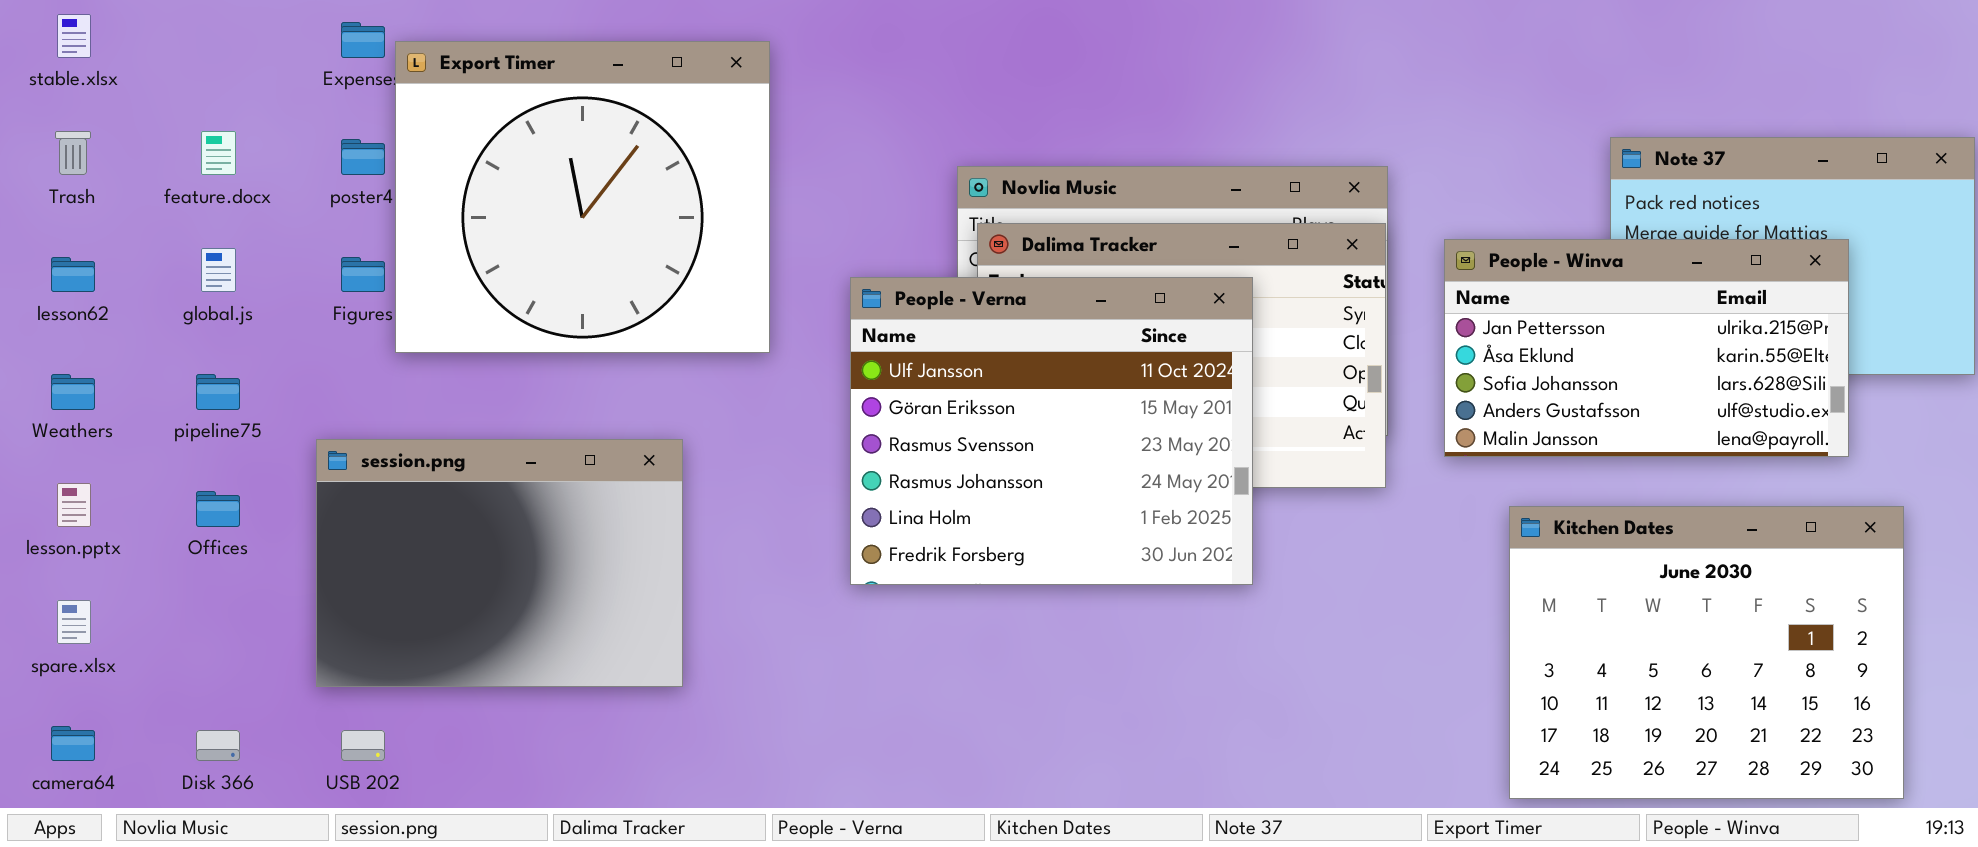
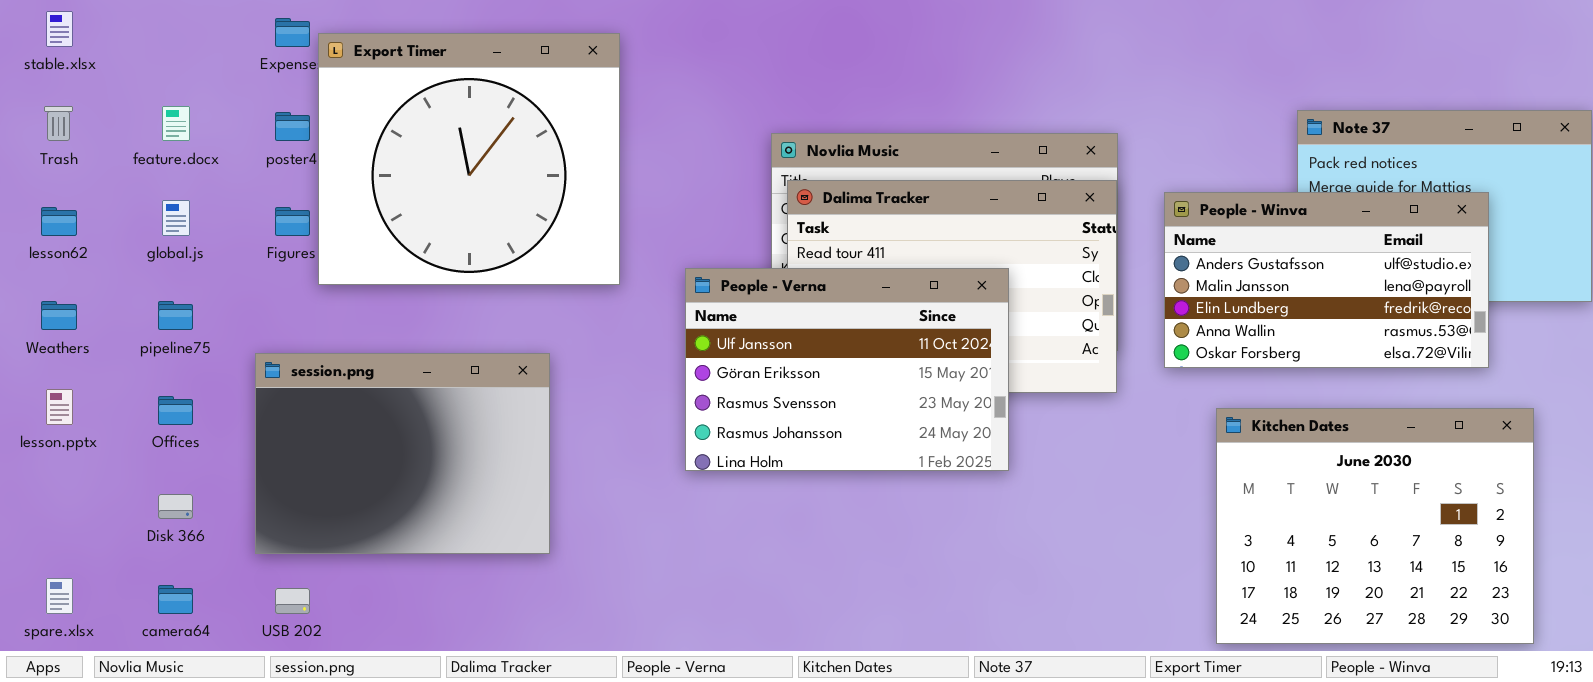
People - Winva: [1444,239,1849,457] -> [1164,192,1489,368], scrolled down 3 rows
People - Verna: [850,277,1253,585] -> [685,268,1009,471], resized
spare.xlsx: [57,600,91,644] -> [46,578,73,614], moved
camera64: [51,726,95,761] -> [158,585,193,614], moved
Disk 366: [196,730,240,761] -> [158,494,193,519], moved

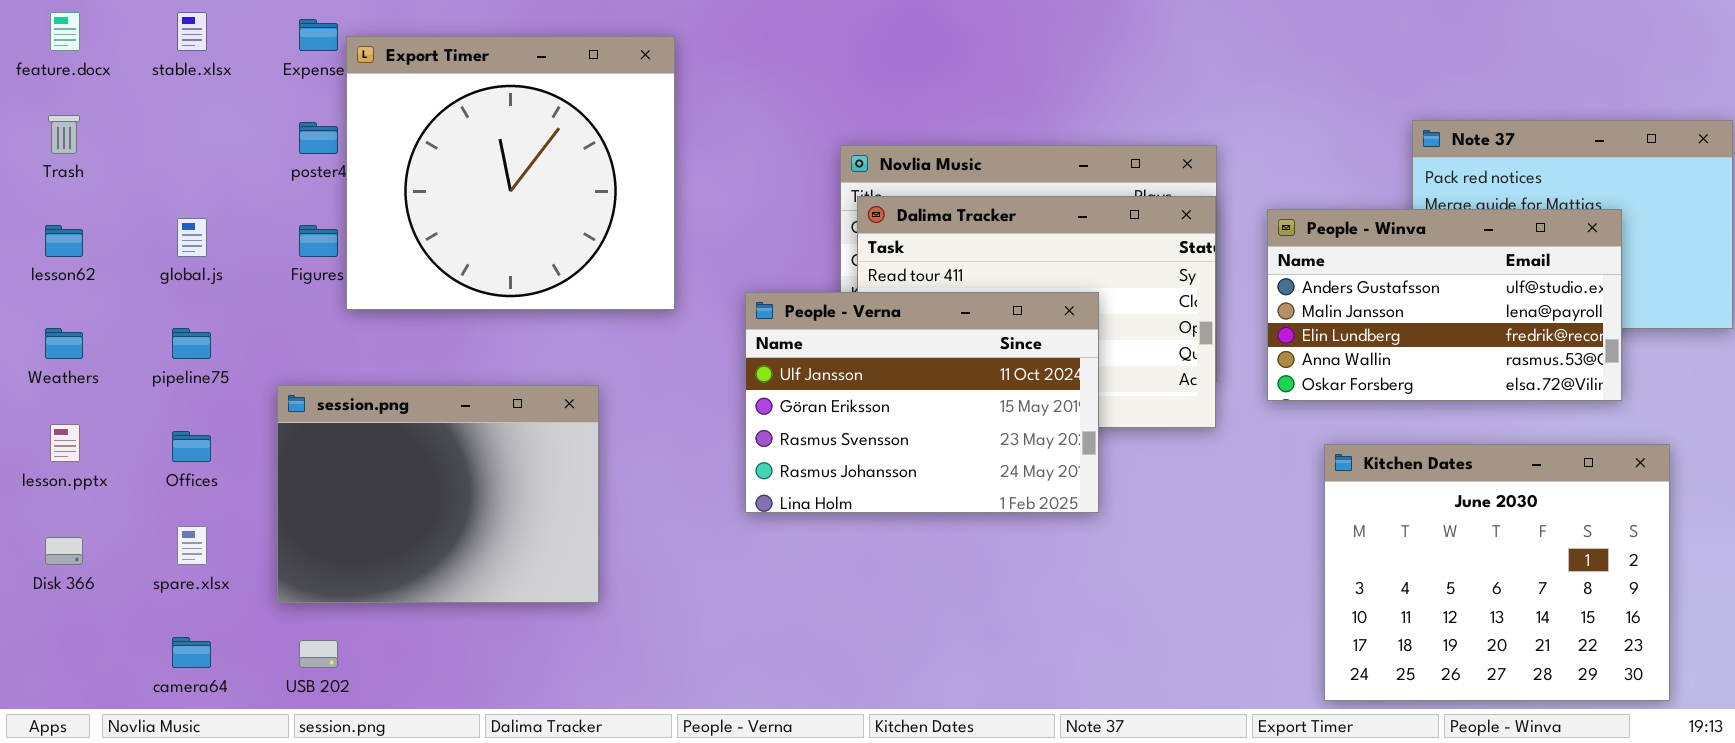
stable.xlsx: [46,11,73,47] -> [177,12,207,51], moved
feature.docx: [162,106,190,141] -> [50,12,80,51], moved
Disk 366: [158,494,193,519] -> [45,537,83,565], moved
spare.xlsx: [46,578,73,614] -> [177,526,207,565], moved

